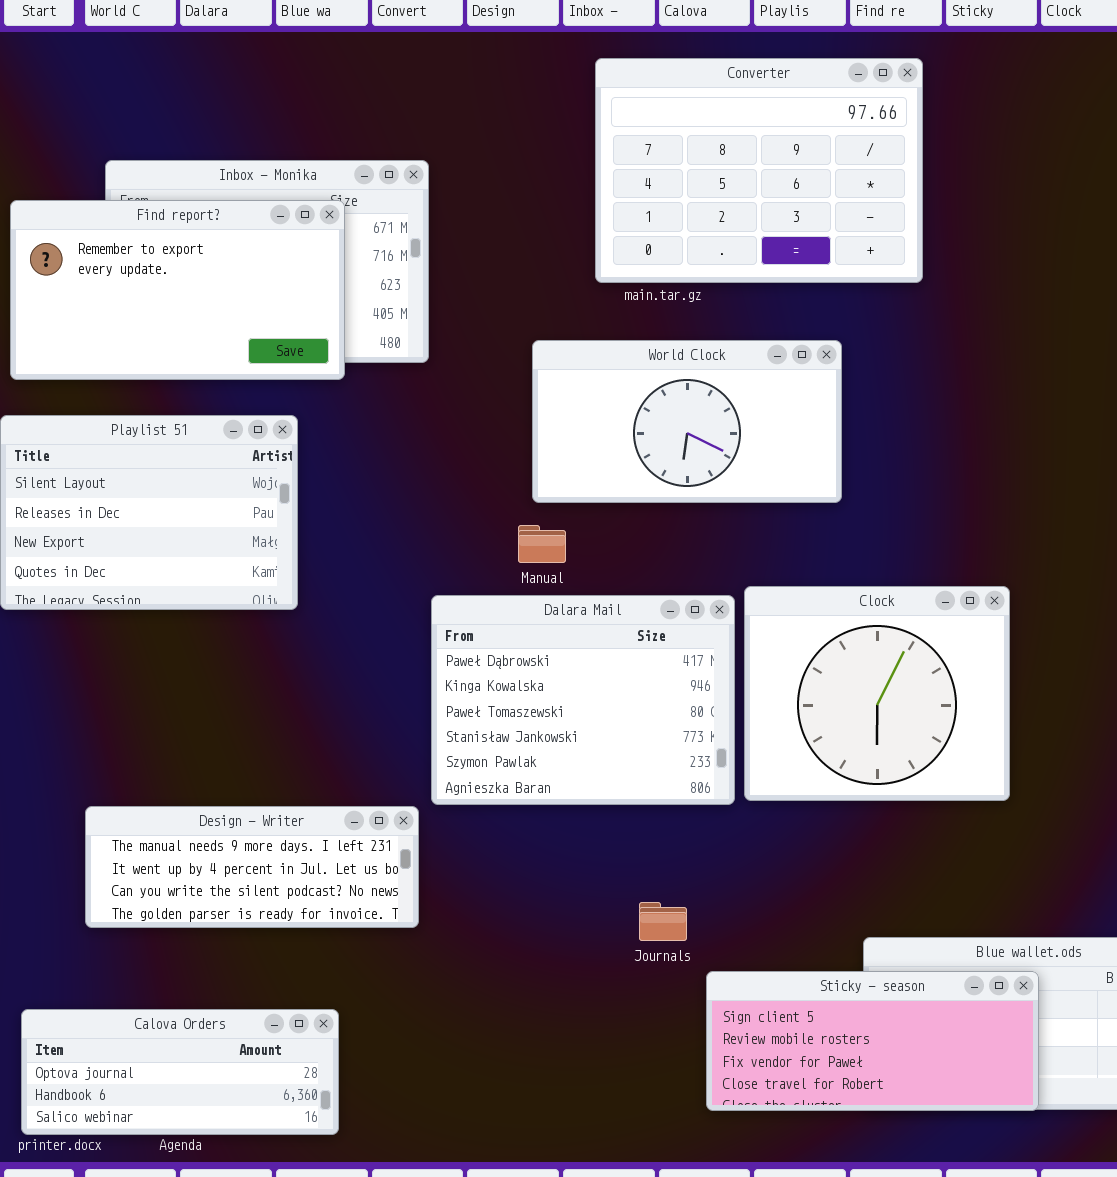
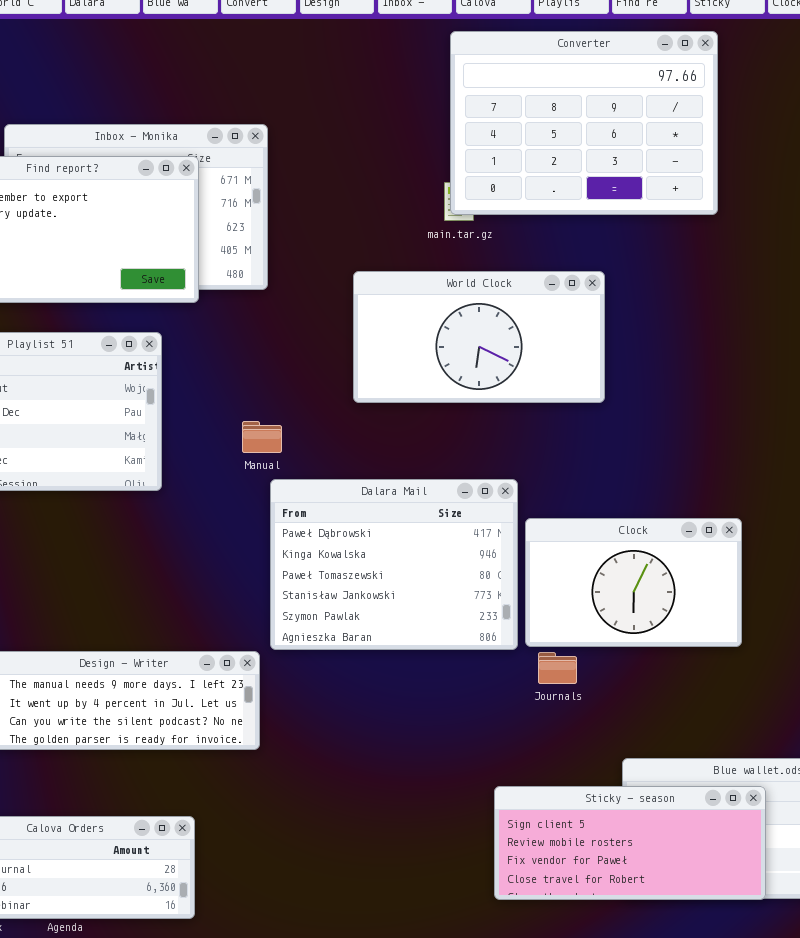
Converter: [595,58,923,283] -> [450,31,718,215], moved
Manual: [518,525,566,563] -> [242,421,282,453], moved
Clock: [744,586,1010,801] -> [525,518,742,647], resized
Journals: [639,902,687,941] -> [538,652,577,684], moved

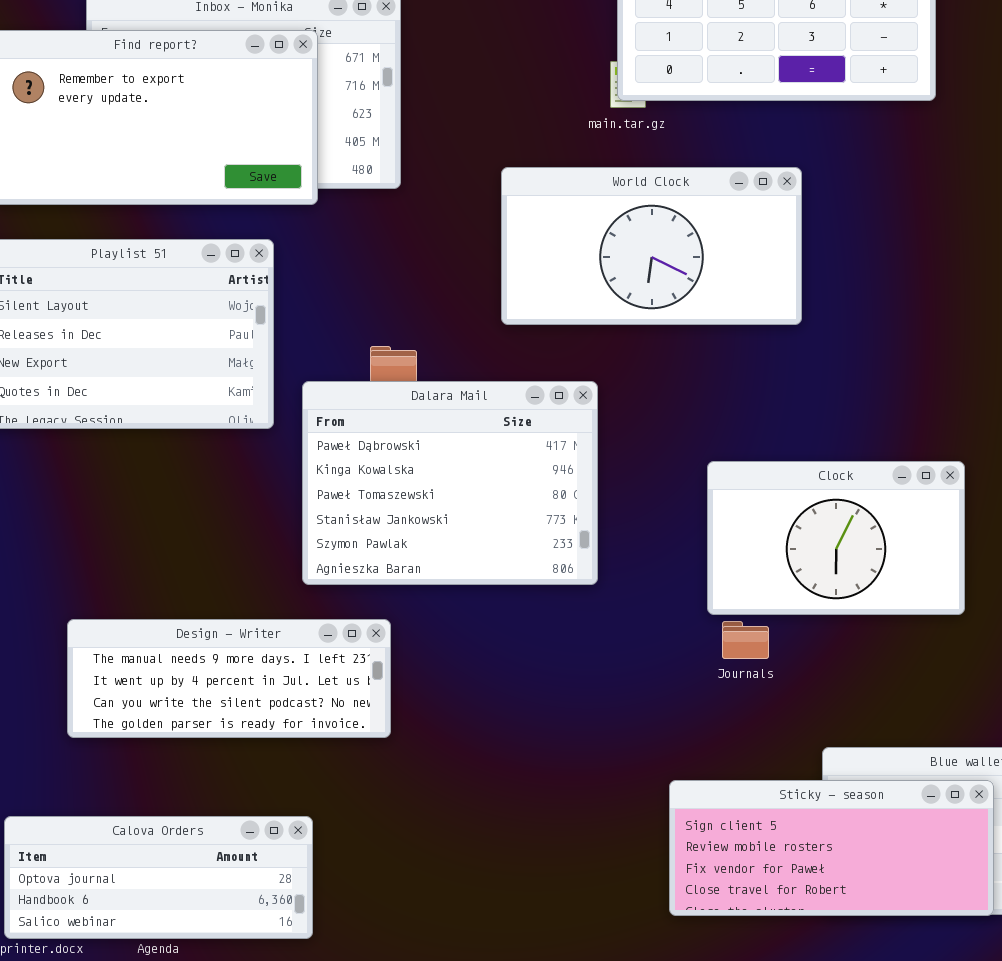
Dalara Mail: [270,479,518,650] -> [302,381,598,585], moved

